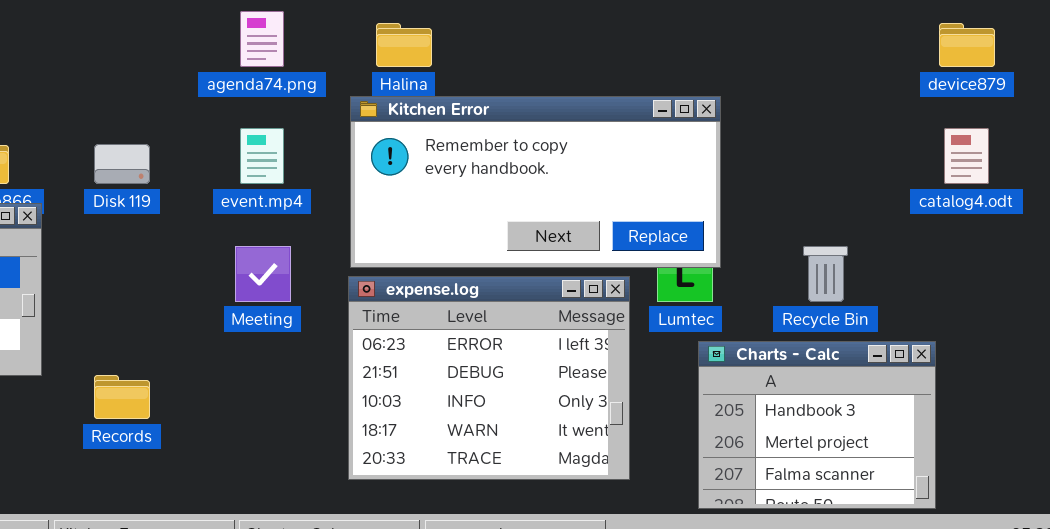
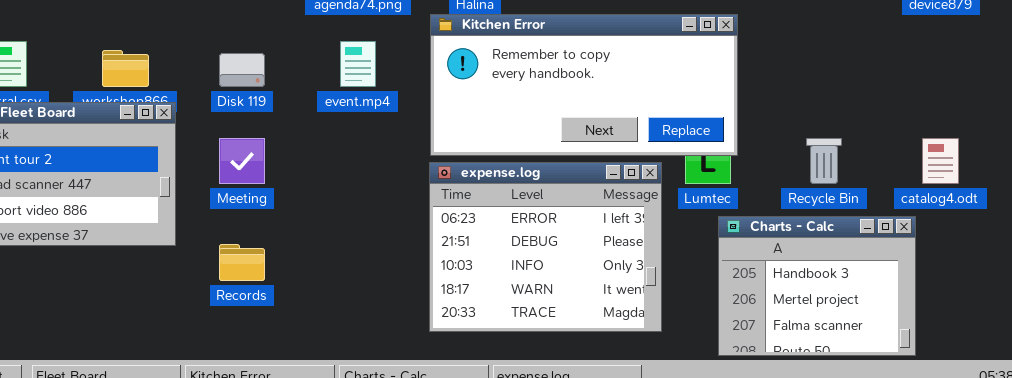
catalog4.odt: [944,128,989,184] -> [922,138,959,184], moved
Meeting: [235,246,291,302] -> [219,138,265,184], moved

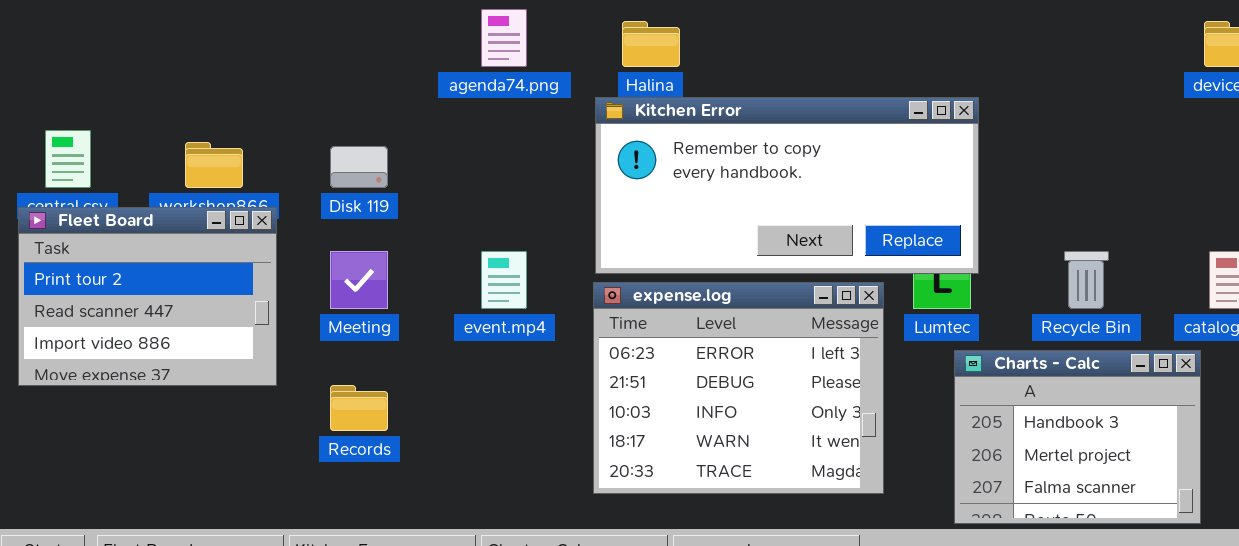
event.mp4: [340,41,376,87] -> [481,251,527,309], moved

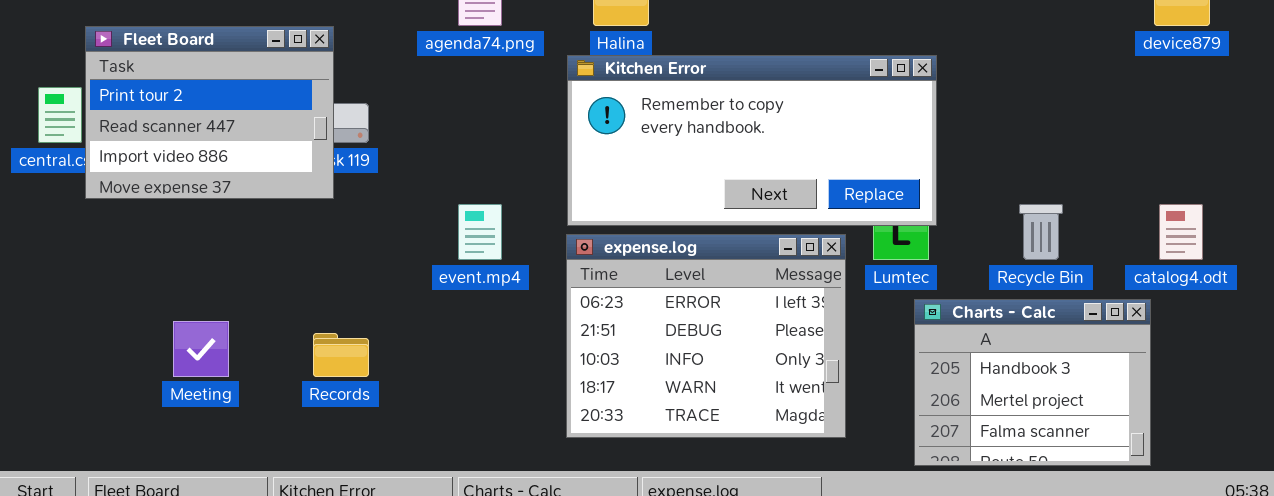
Fleet Board: [18,207,277,386] -> [85,26,334,199], moved
Meeting: [330,251,388,309] -> [173,321,229,377], moved

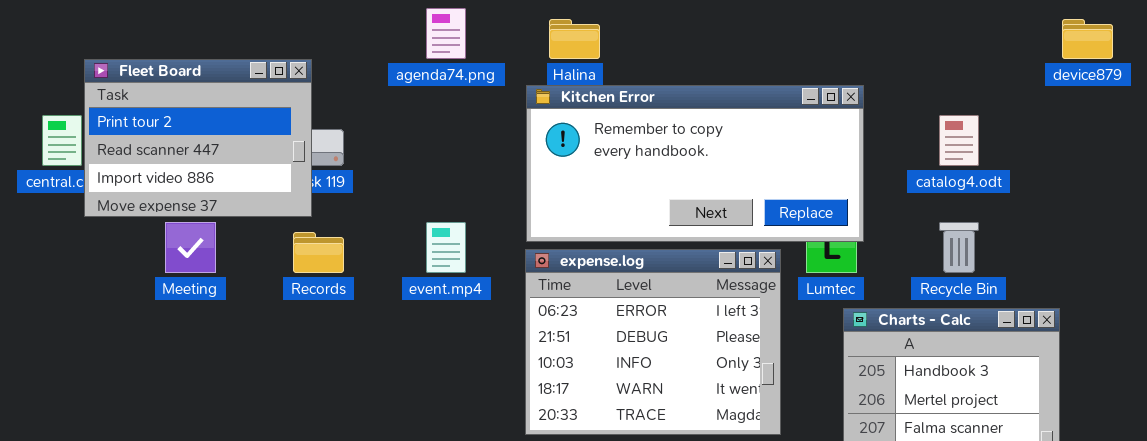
catalog4.odt: [1159,204,1203,260] -> [939,115,979,166], moved
Meeting: [173,321,229,377] -> [165,222,216,273], moved
Records: [313,333,369,377] -> [293,232,344,273], moved

